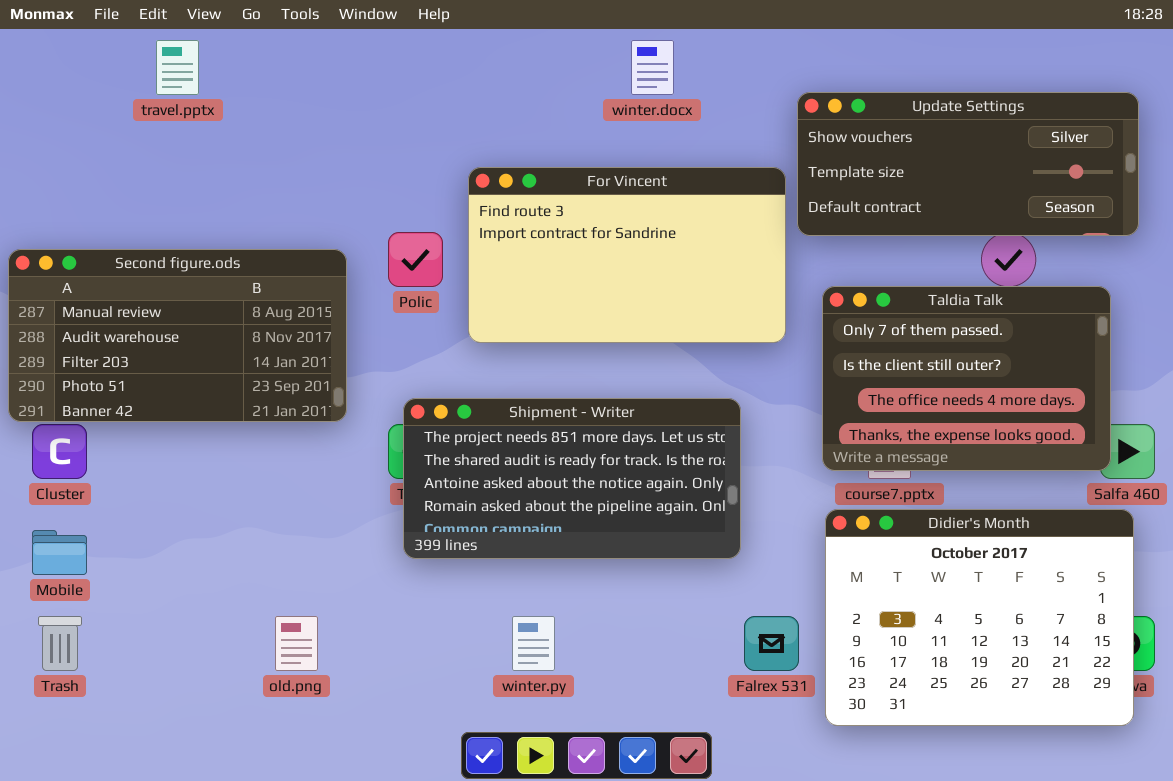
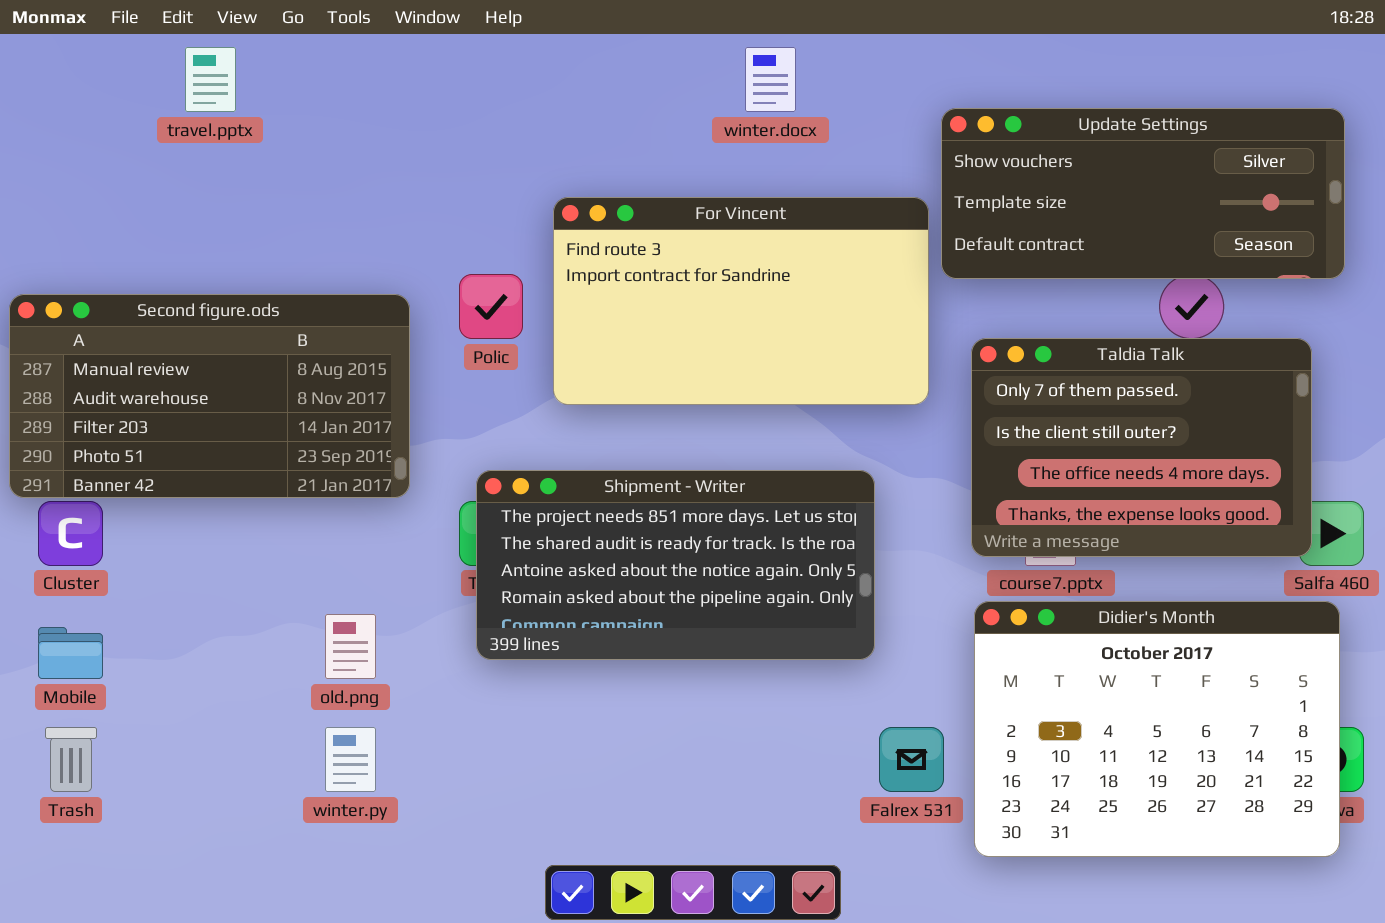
old.png: [275,616,318,671] -> [325,614,376,679], moved
winter.py: [512,616,555,671] -> [325,727,376,792], moved

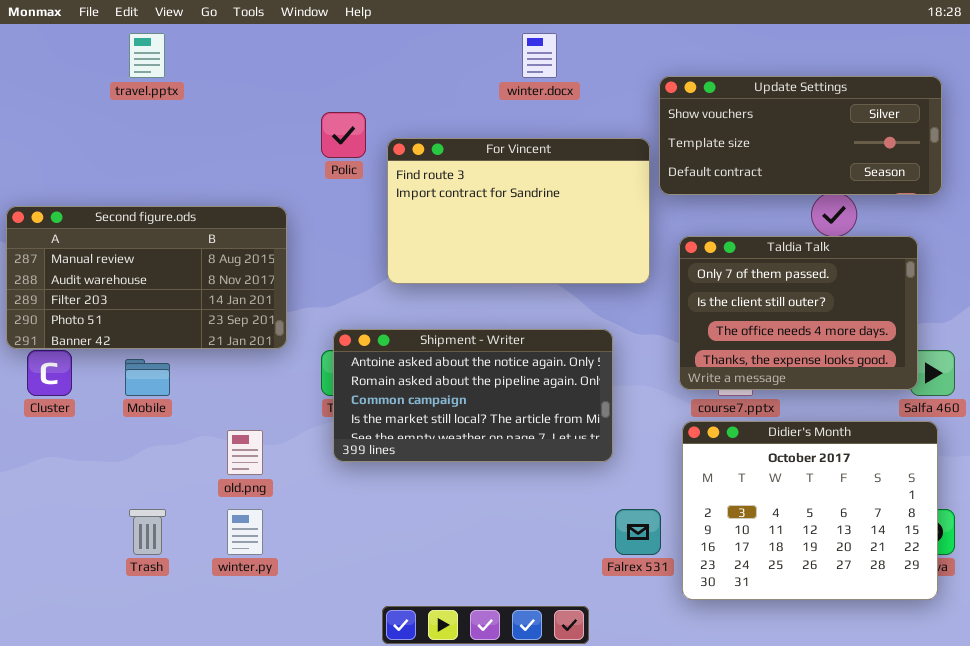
Polic: [459,274,523,339] -> [321,112,366,158], moved
Shipment - Writer: [476,470,875,660] -> [333,329,613,462], scrolled down 2 rows
Mobile: [38,627,103,679] -> [125,359,170,396], moved
Trash: [45,727,97,792] -> [129,509,166,555], moved

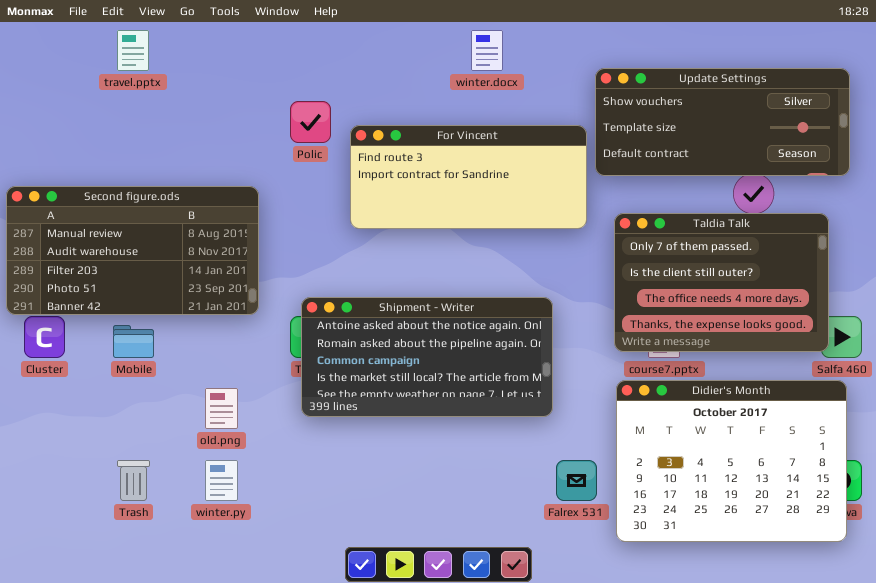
For Vincent: [387,138,650,284] -> [350,125,587,229], resized

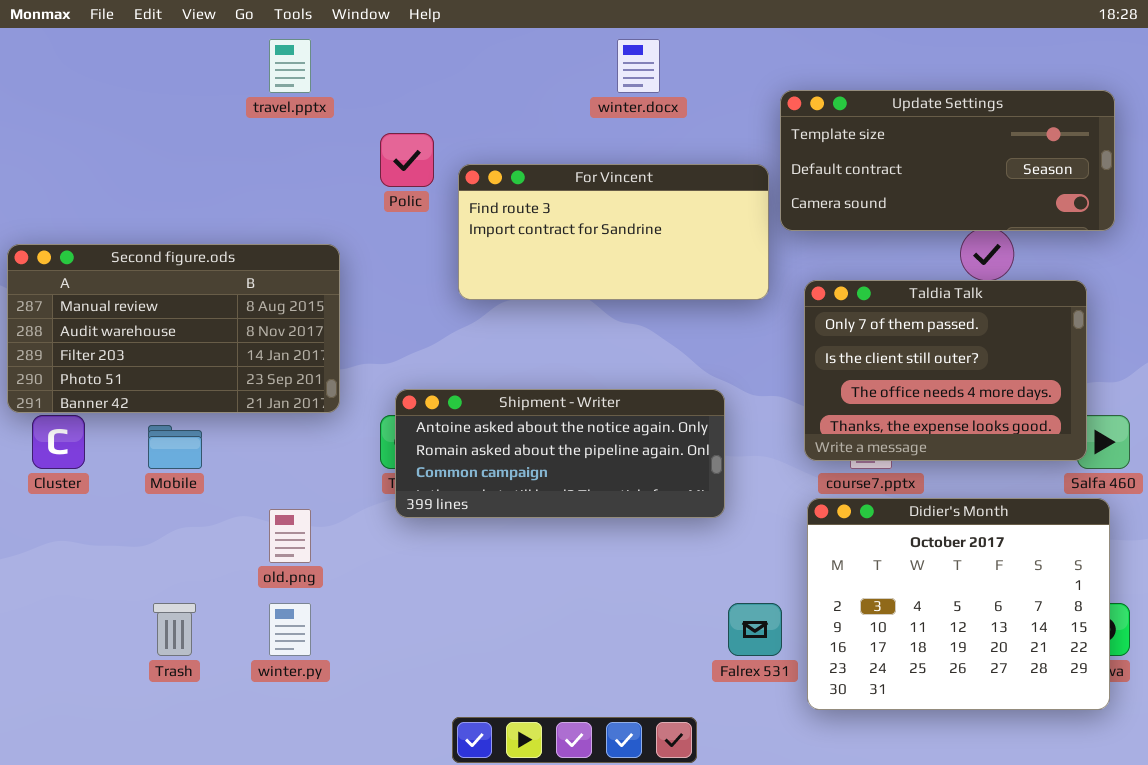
travel.pptx: [117,30,149,71] -> [269,39,311,93], moved
Update Settings: [595,68,850,176] -> [780,90,1115,231], scrolled down 1 row
Shipment - Writer: [301,297,553,417] -> [395,389,725,518], resized

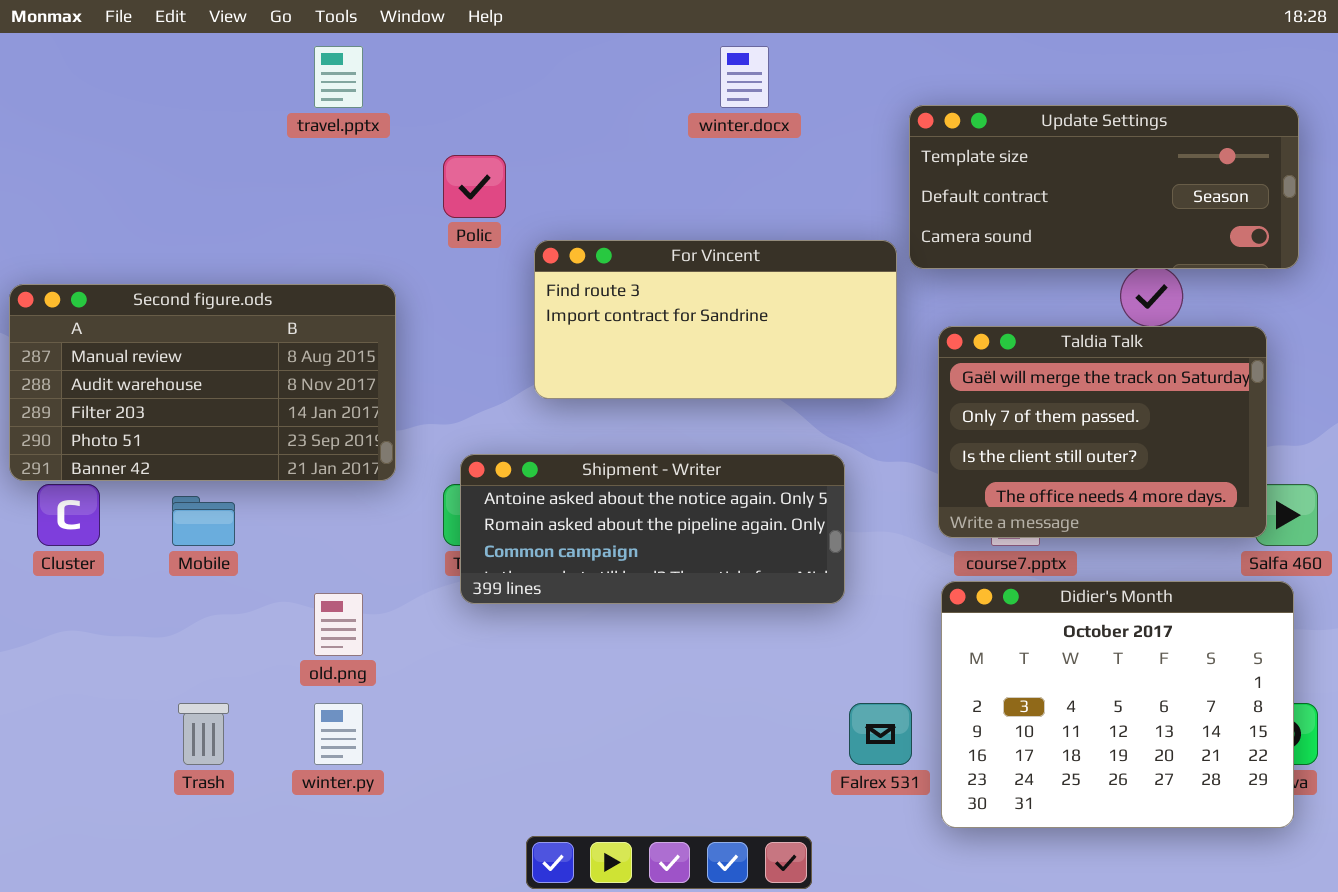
For Vincent: [458,164,769,300] -> [534,240,897,399], moved
Taldia Talk: [804,280,1087,461] -> [938,326,1267,538], scrolled up 1 row

